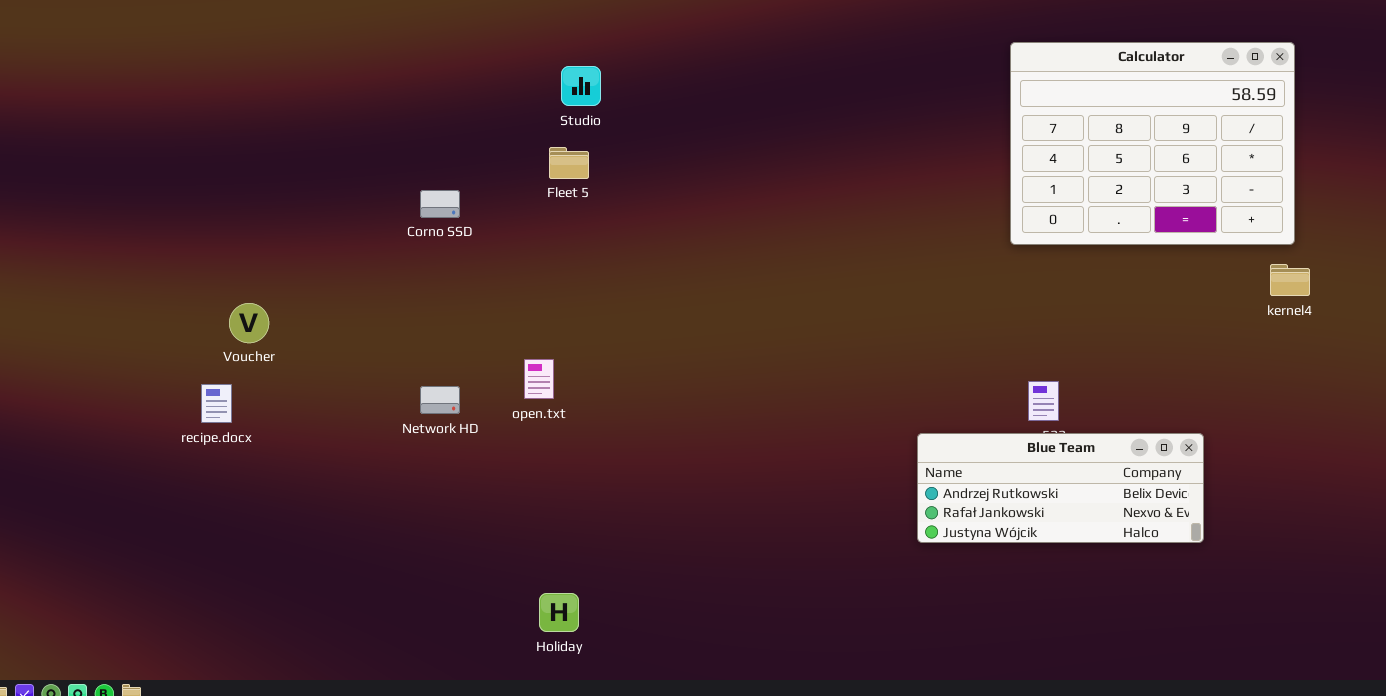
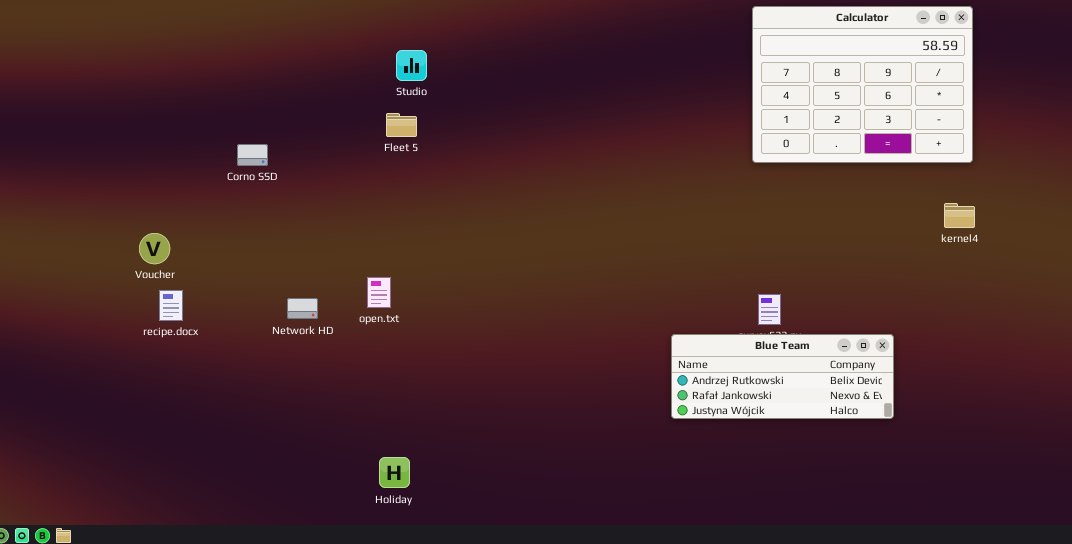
Calculator: [1010,42,1295,245] -> [752,6,973,163], moved
Corno SSD: [420,190,460,218] -> [237,144,268,166], moved
recipe.docx: [201,384,232,423] -> [159,290,183,321], moved

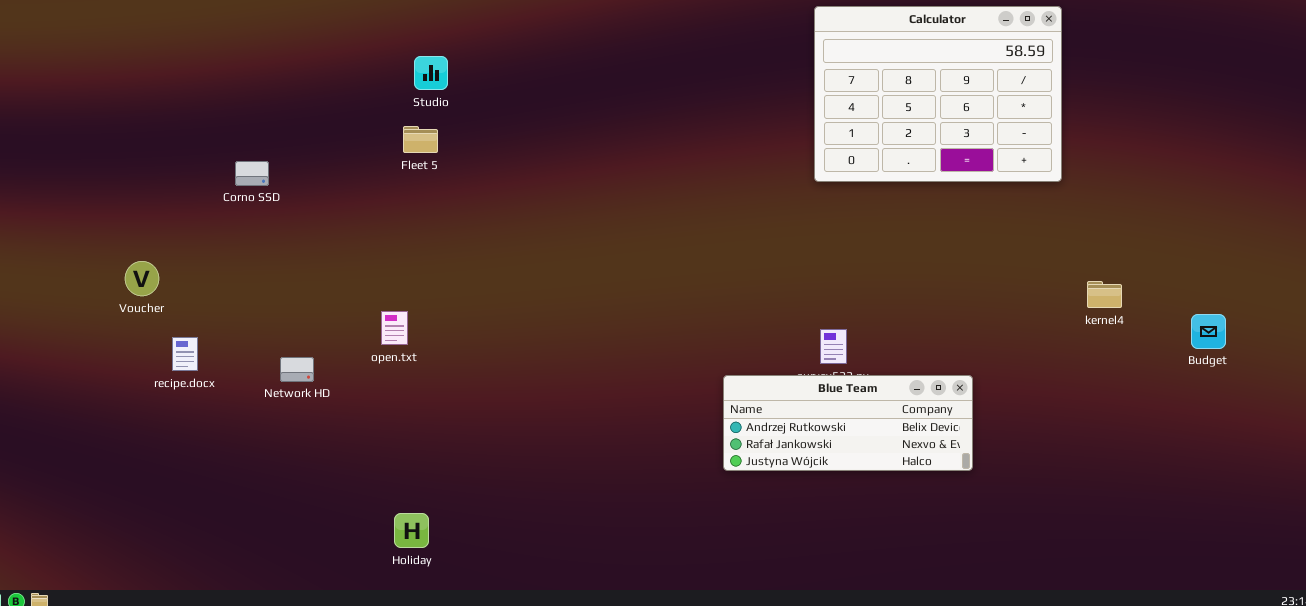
kernel4: [944,203,975,228] -> [1087,281,1122,308], moved
recipe.docx: [159,290,183,321] -> [172,337,198,371], moved
Network HD: [287,298,318,319] -> [280,357,314,382], moved

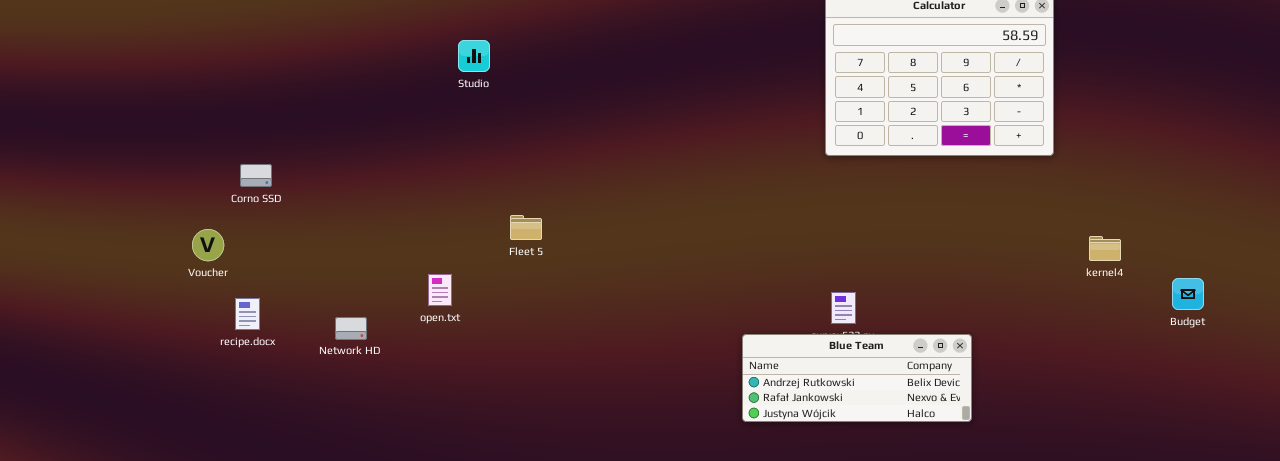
Fleet 5: [403,126,438,153] -> [510,215,542,240], moved
Corno SSD: [235,161,269,186] -> [240,164,272,187], moved
kernel4: [1087,281,1122,308] -> [1089,236,1121,261], moved

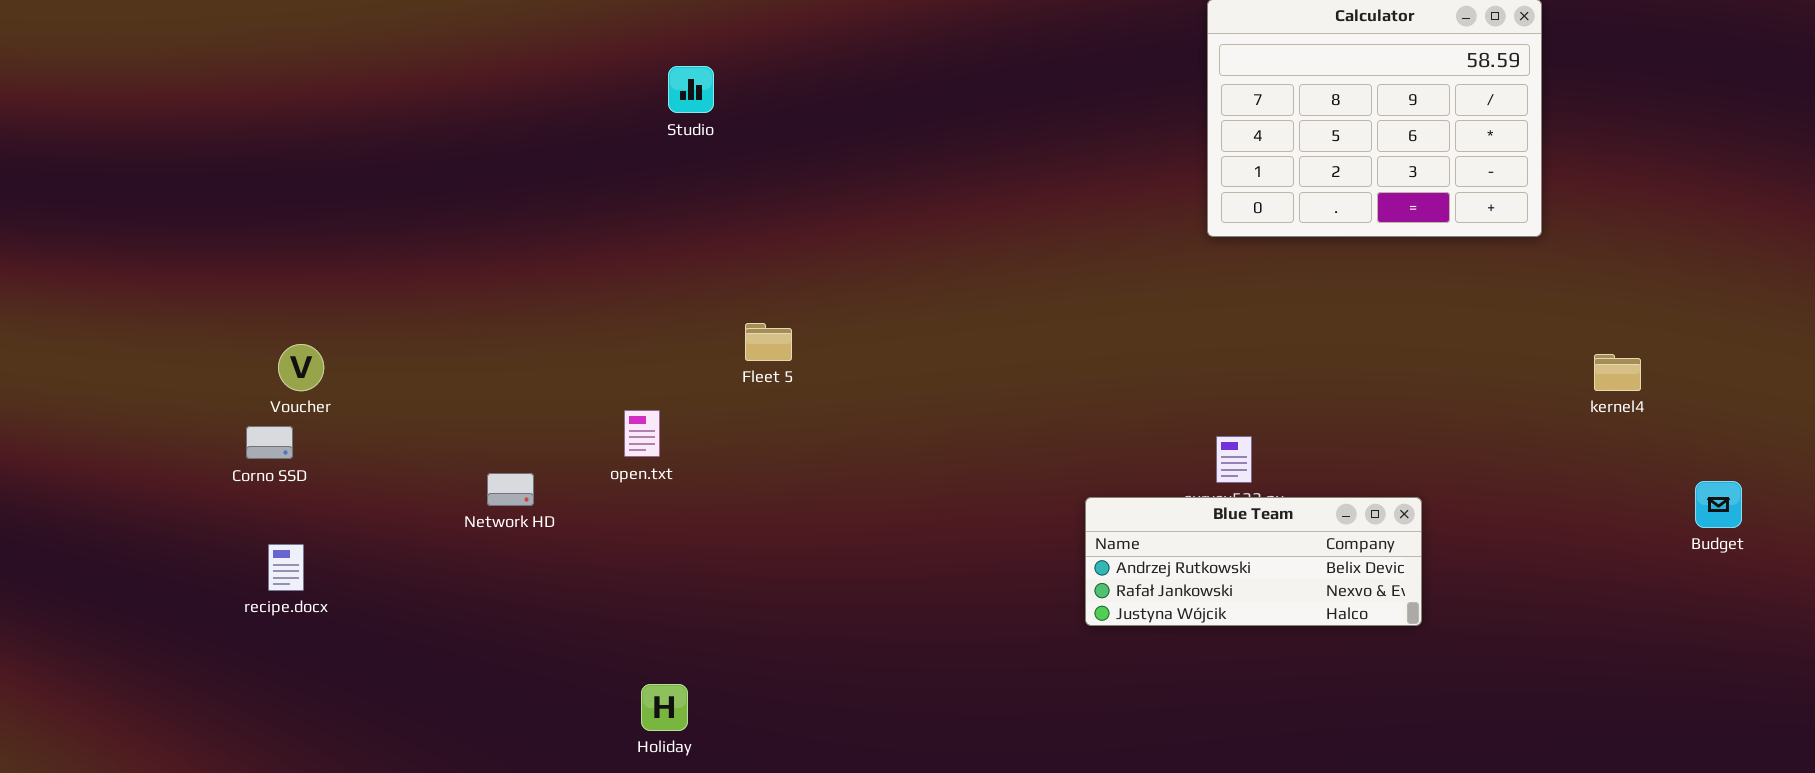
Corno SSD: [240,164,272,187] -> [246,426,293,459], moved
Budget: [1172,278,1204,310] -> [1695,481,1742,528], moved
recipe.docx: [235,298,260,330] -> [268,544,304,591], moved

